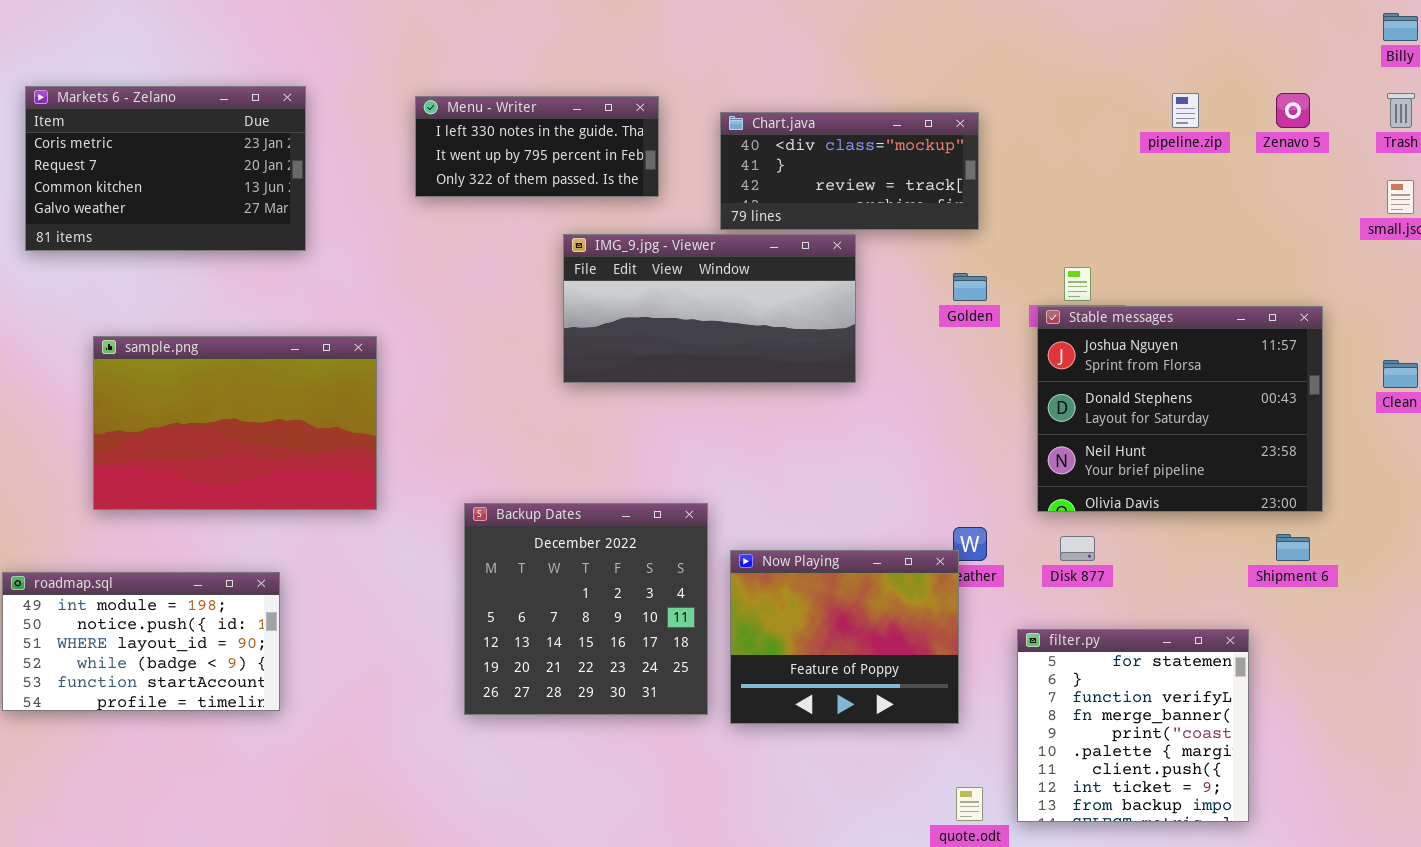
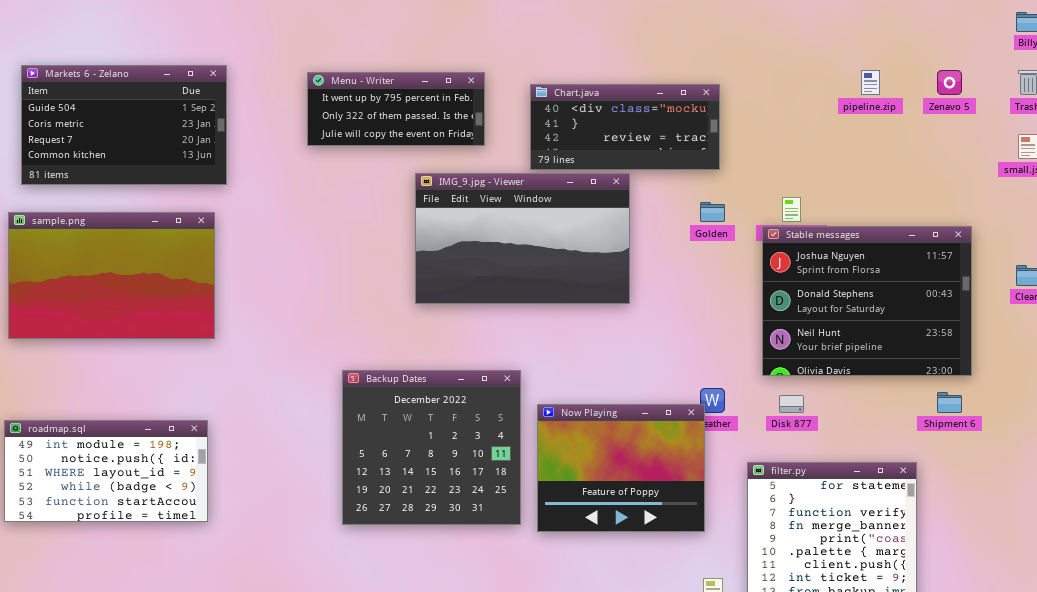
Markets 6 - Zelano: [25,86,306,251] -> [21,65,227,185], scrolled up 1 row
Menu - Writer: [415,96,659,197] -> [307,72,485,146], scrolled down 1 row
IMG_9.jpg - Viewer: [563,234,856,383] -> [415,173,630,304], resized
sample.png: [93,336,377,510] -> [8,212,215,339], moved

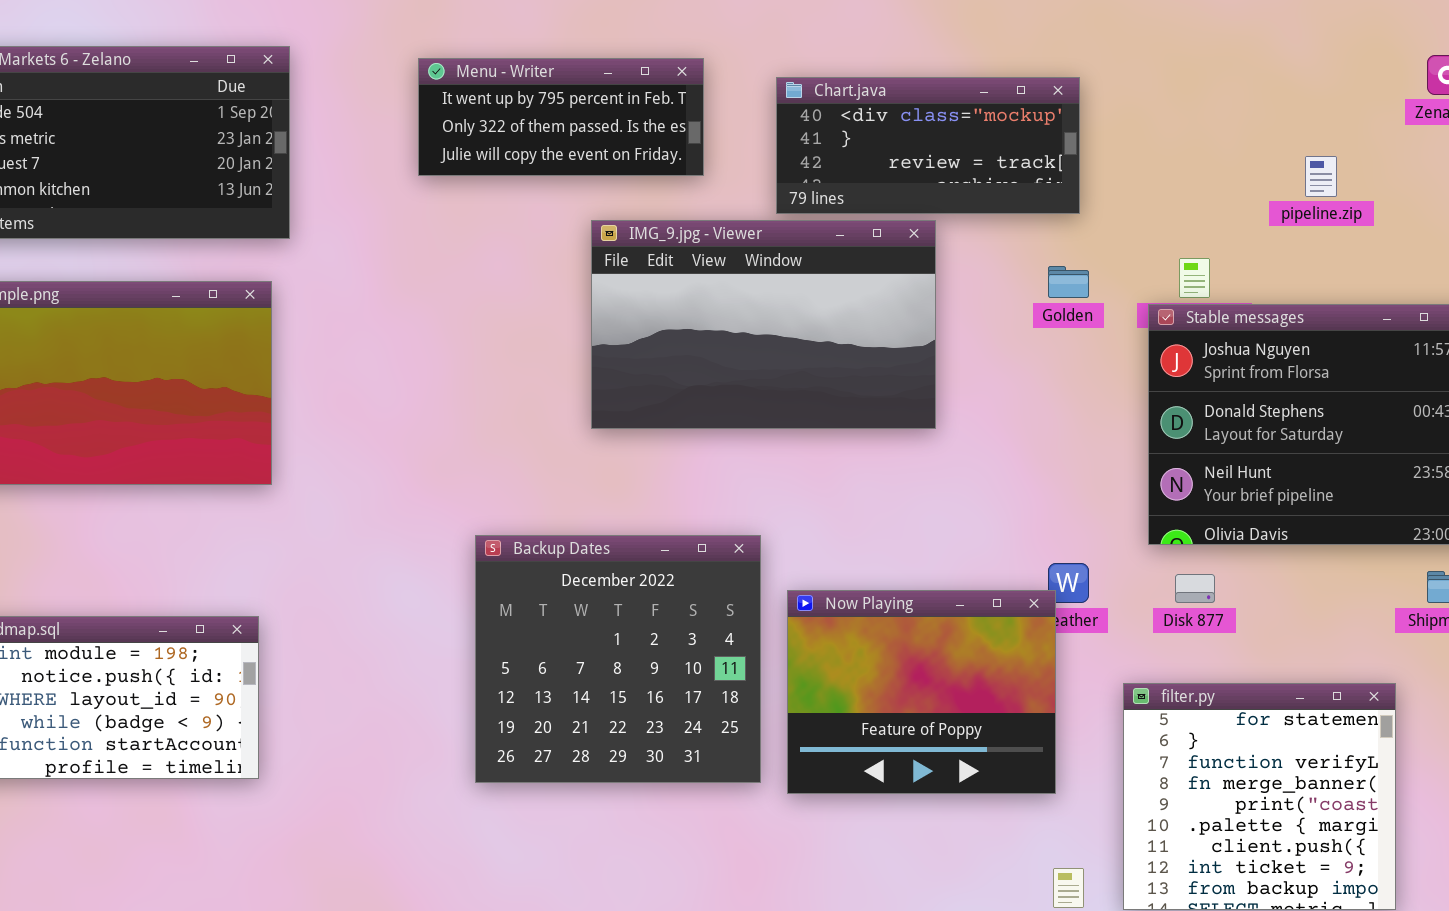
pipeline.zip: [861,70,880,95] -> [1305,156,1337,197], moved

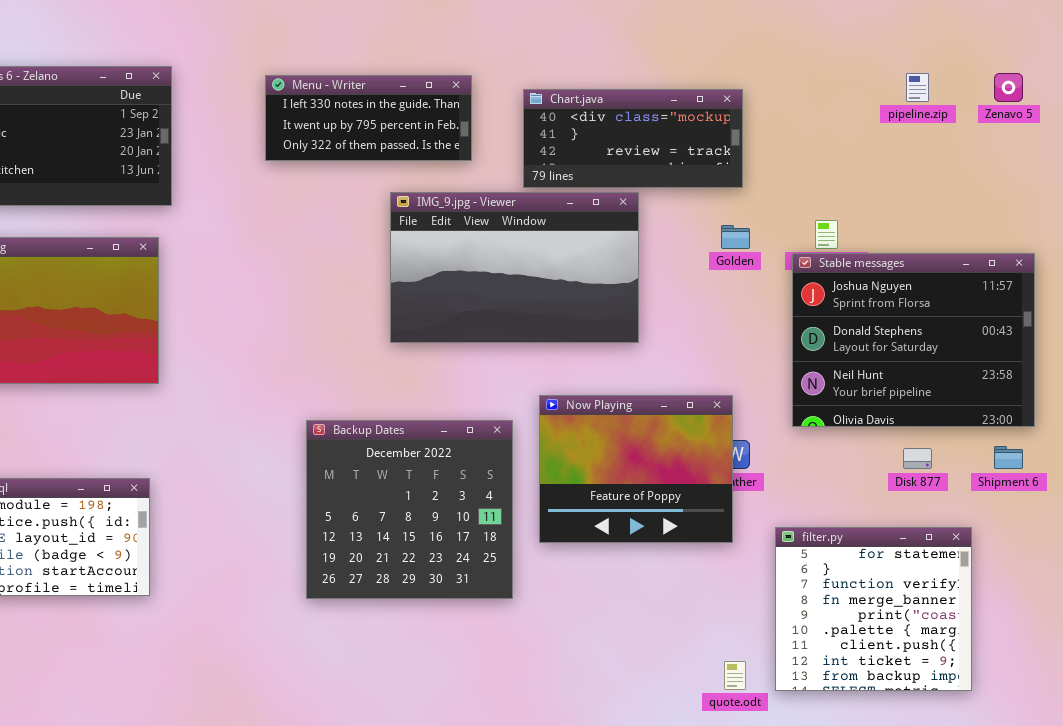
Menu - Writer: [418,58,704,176] -> [265,75,472,161], scrolled up 1 row
pipeline.zip: [1305,156,1337,197] -> [906,73,929,102], moved
Disk 877: [1175,574,1215,603] -> [903,448,932,469], moved
Now Playing: [787,590,1056,794] -> [539,395,733,543], moved

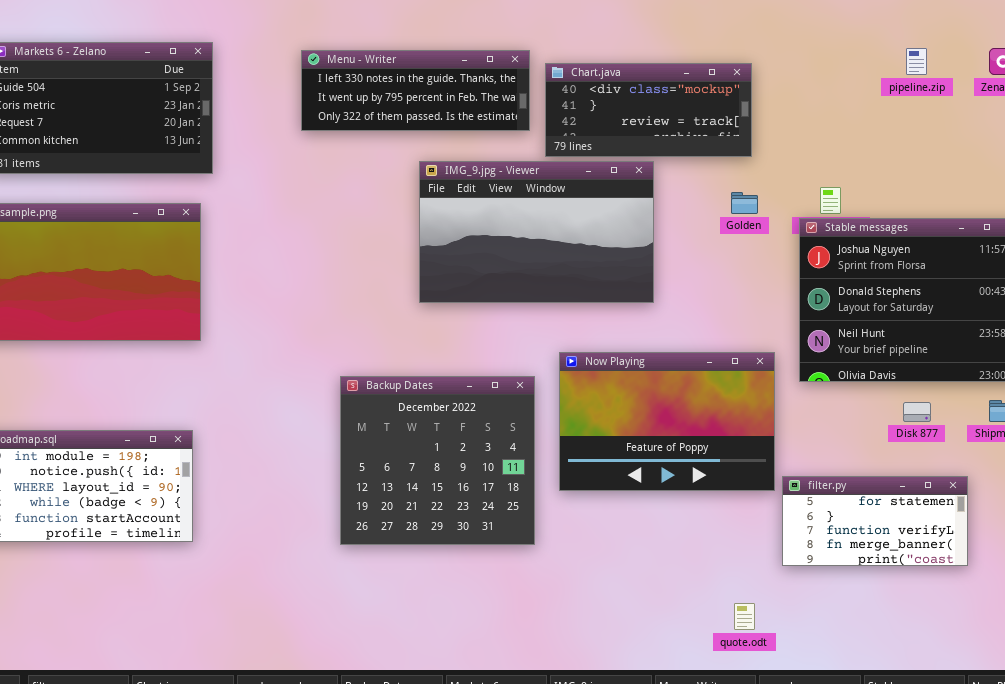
Menu - Writer: [265,75,472,161] -> [301,50,530,131], resized
Now Playing: [539,395,733,543] -> [559,352,775,491], resized
filter.py: [775,527,972,691] -> [782,476,968,566], resized

